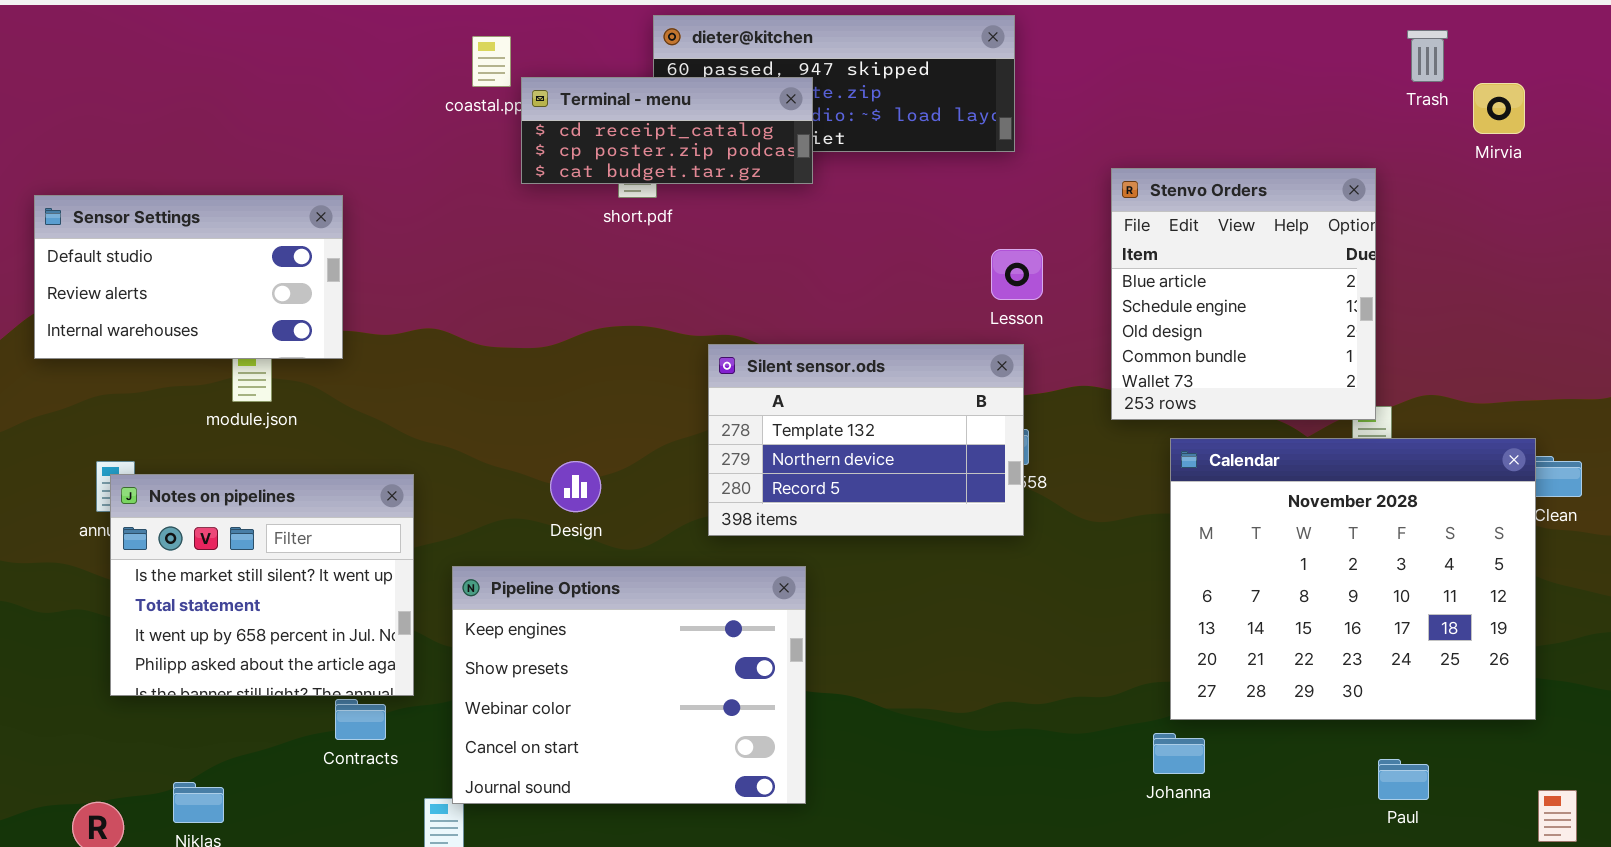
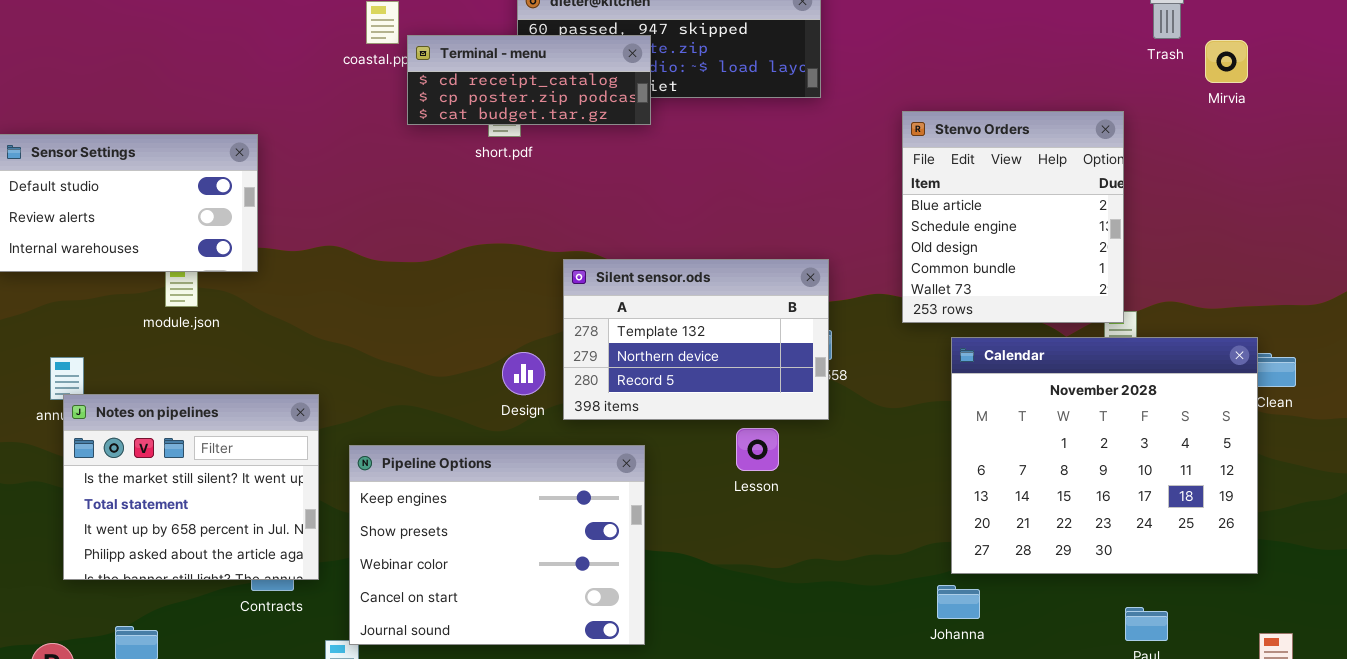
Lesson: [991,249,1043,300] -> [736,428,779,471], moved
Design: [550,461,601,512] -> [502,352,545,395], moved
Notes on pipelines: [110,474,414,696] -> [63,394,319,580], moved

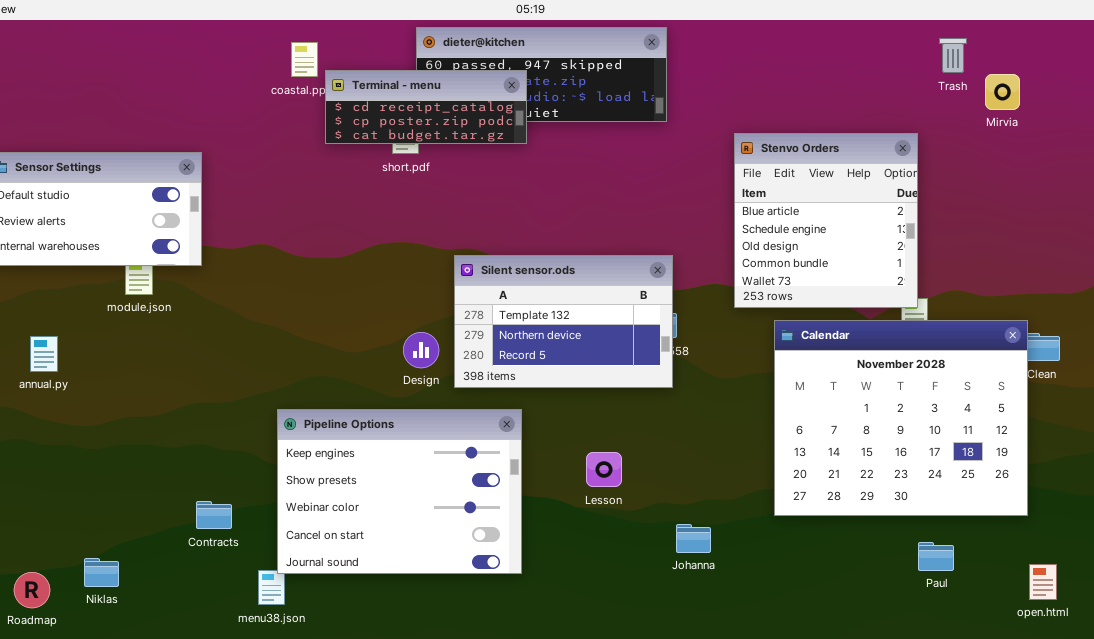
Notes on pipelines: [63,394,319,580] -> none, closed
Lesson: [736,428,779,471] -> [586,452,622,487], moved
Johanna: [937,585,980,619] -> [676,524,711,553], moved

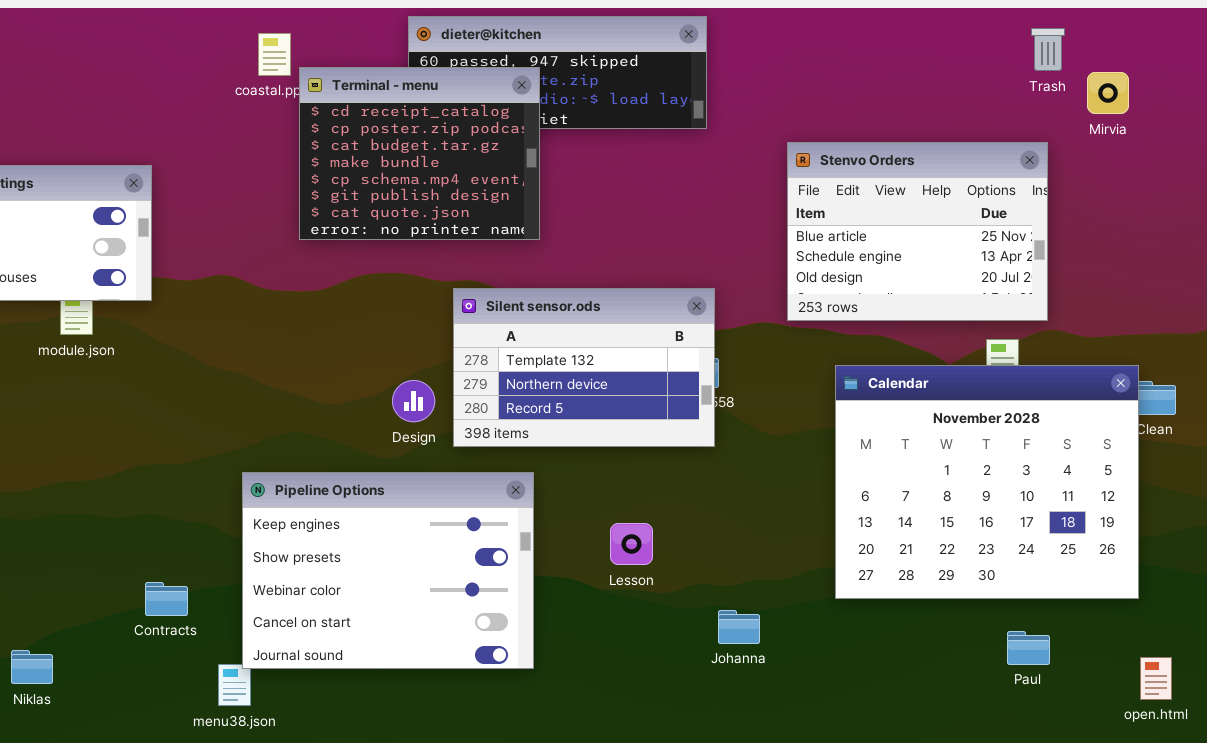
Terminal - menu: [325,70,527,144] -> [299,67,540,240], resized
Stenvo Orders: [734,133,918,308] -> [787,142,1048,321], resized

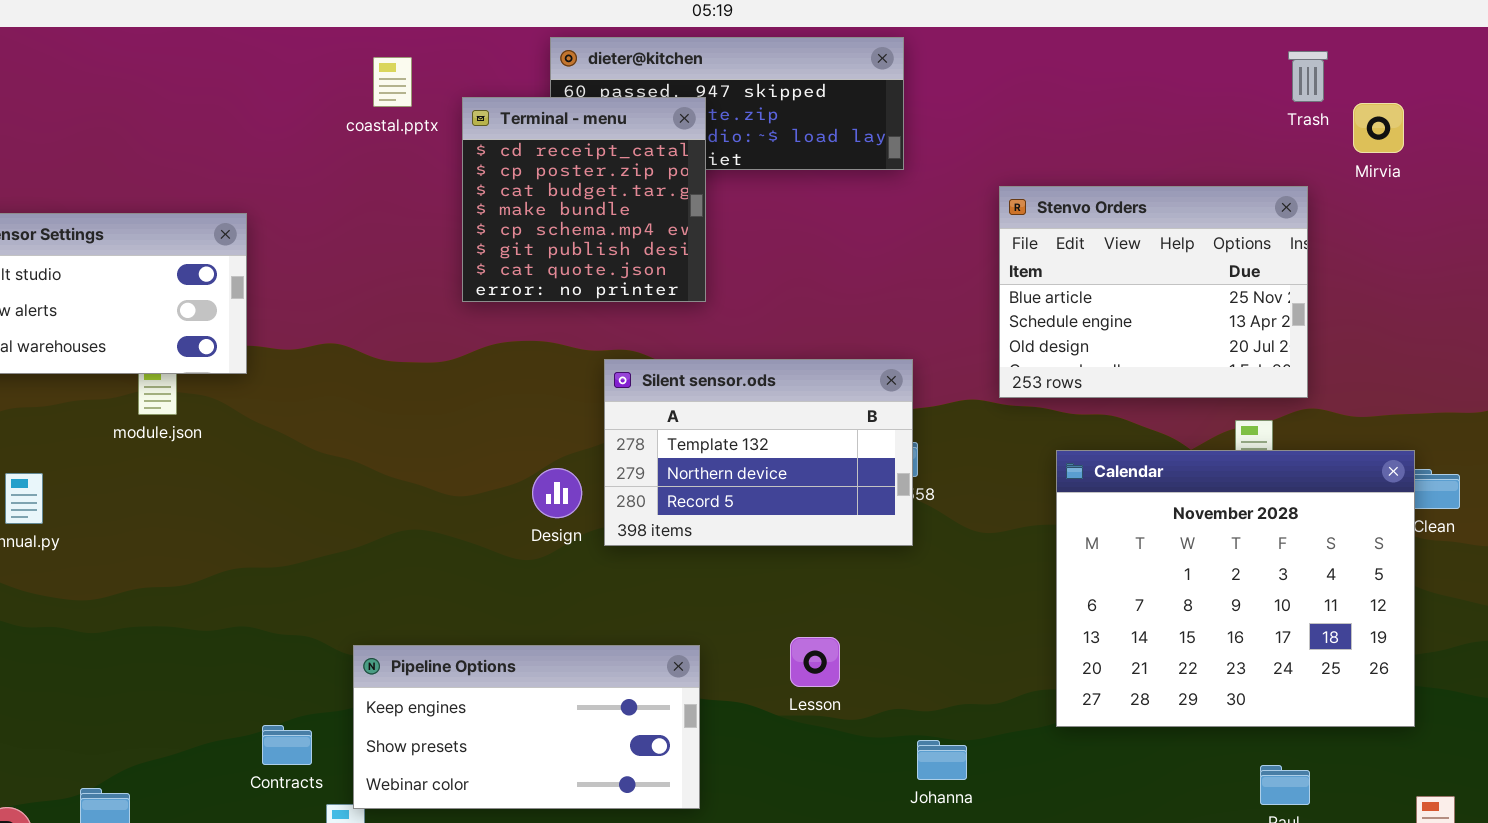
Terminal - menu: [299,67,540,240] -> [462,97,706,302], resized
Pipeline Options: [242,472,534,669] -> [353,645,700,809], resized
Contracts: [145,582,188,616] -> [262,725,312,765], moved

